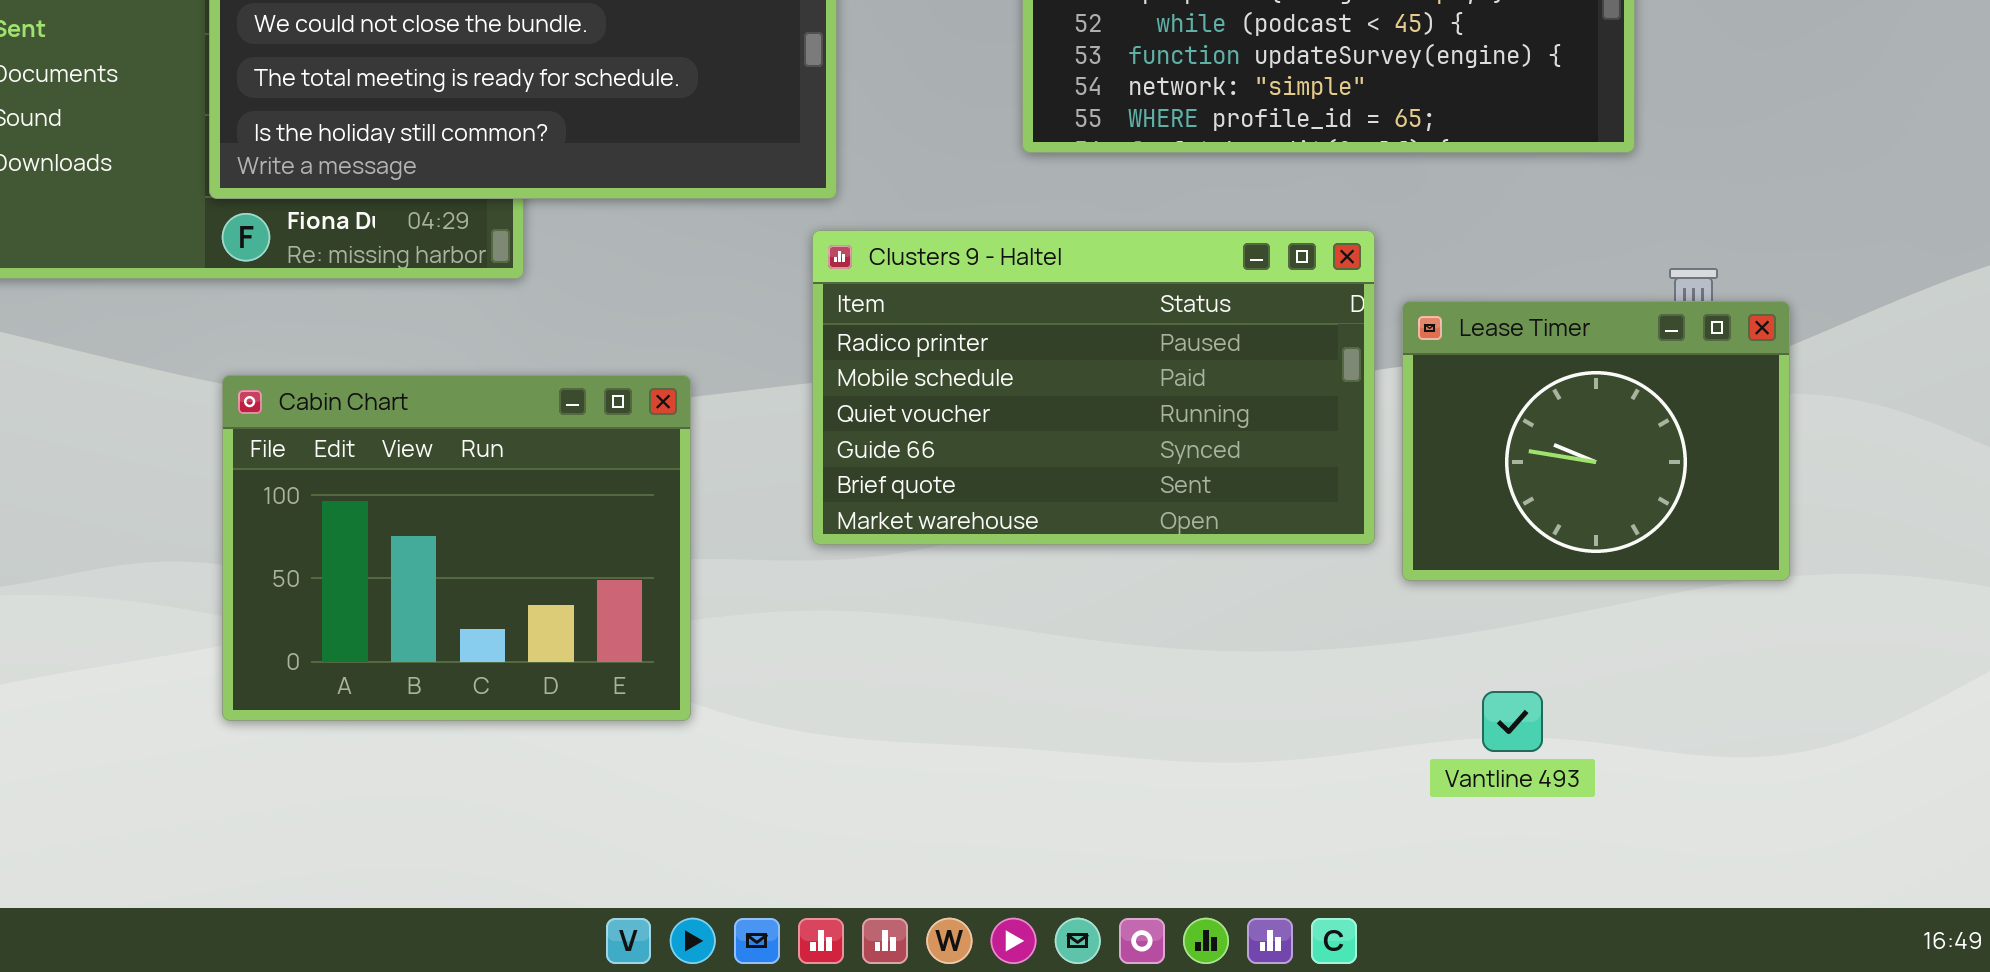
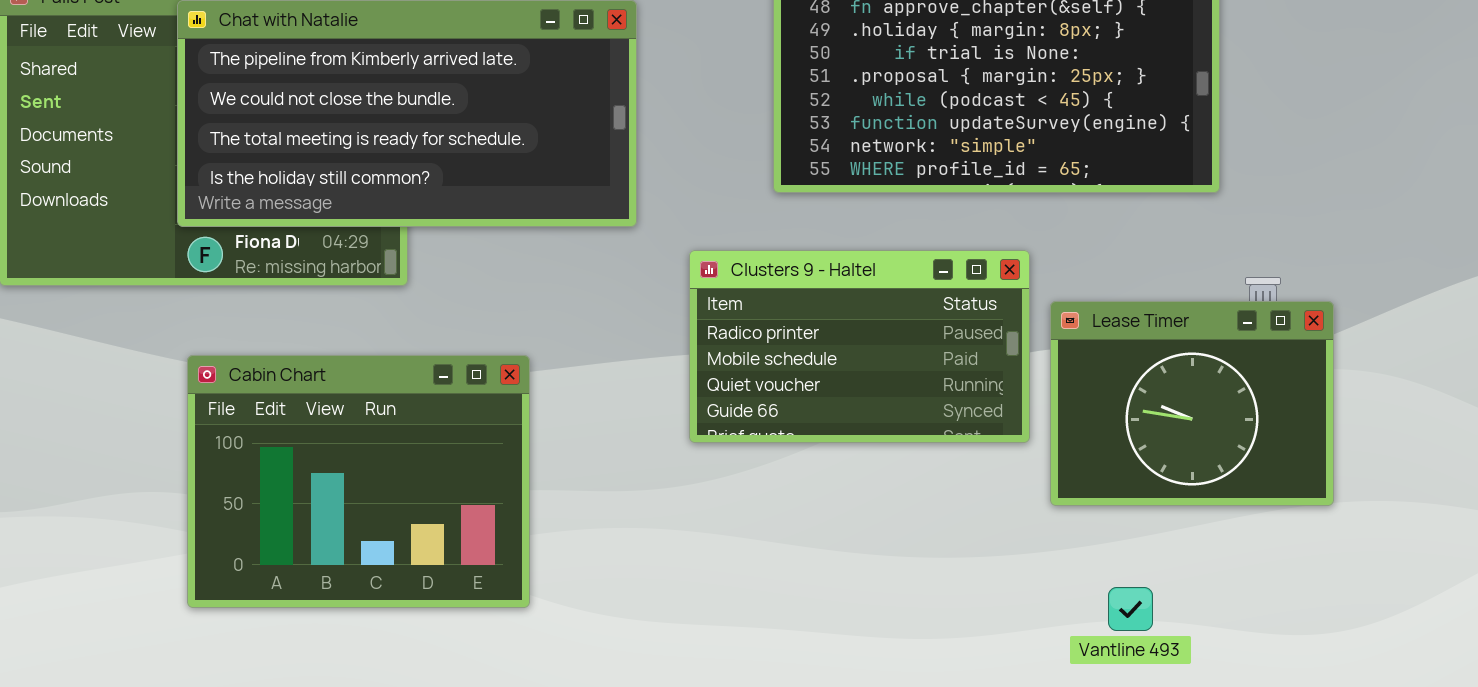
Clusters 9 - Haltel: [812,230,1375,545] -> [689,250,1030,443], resized

